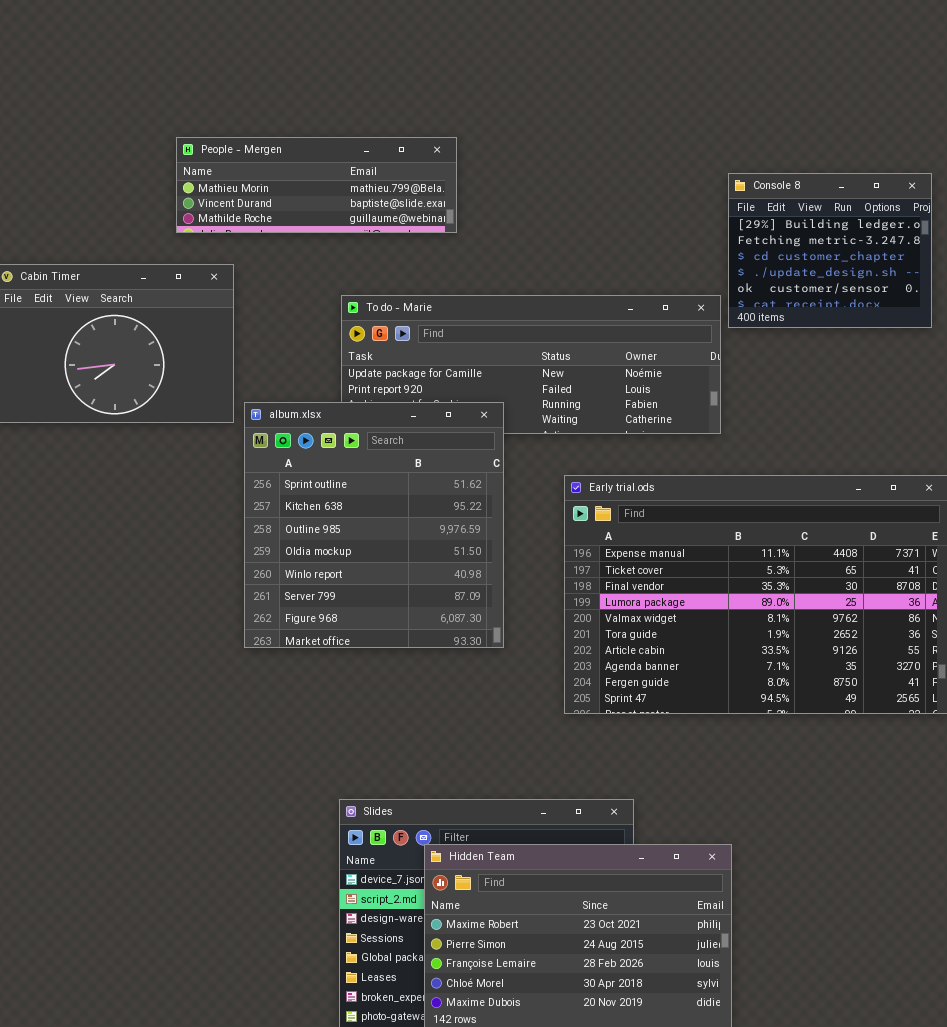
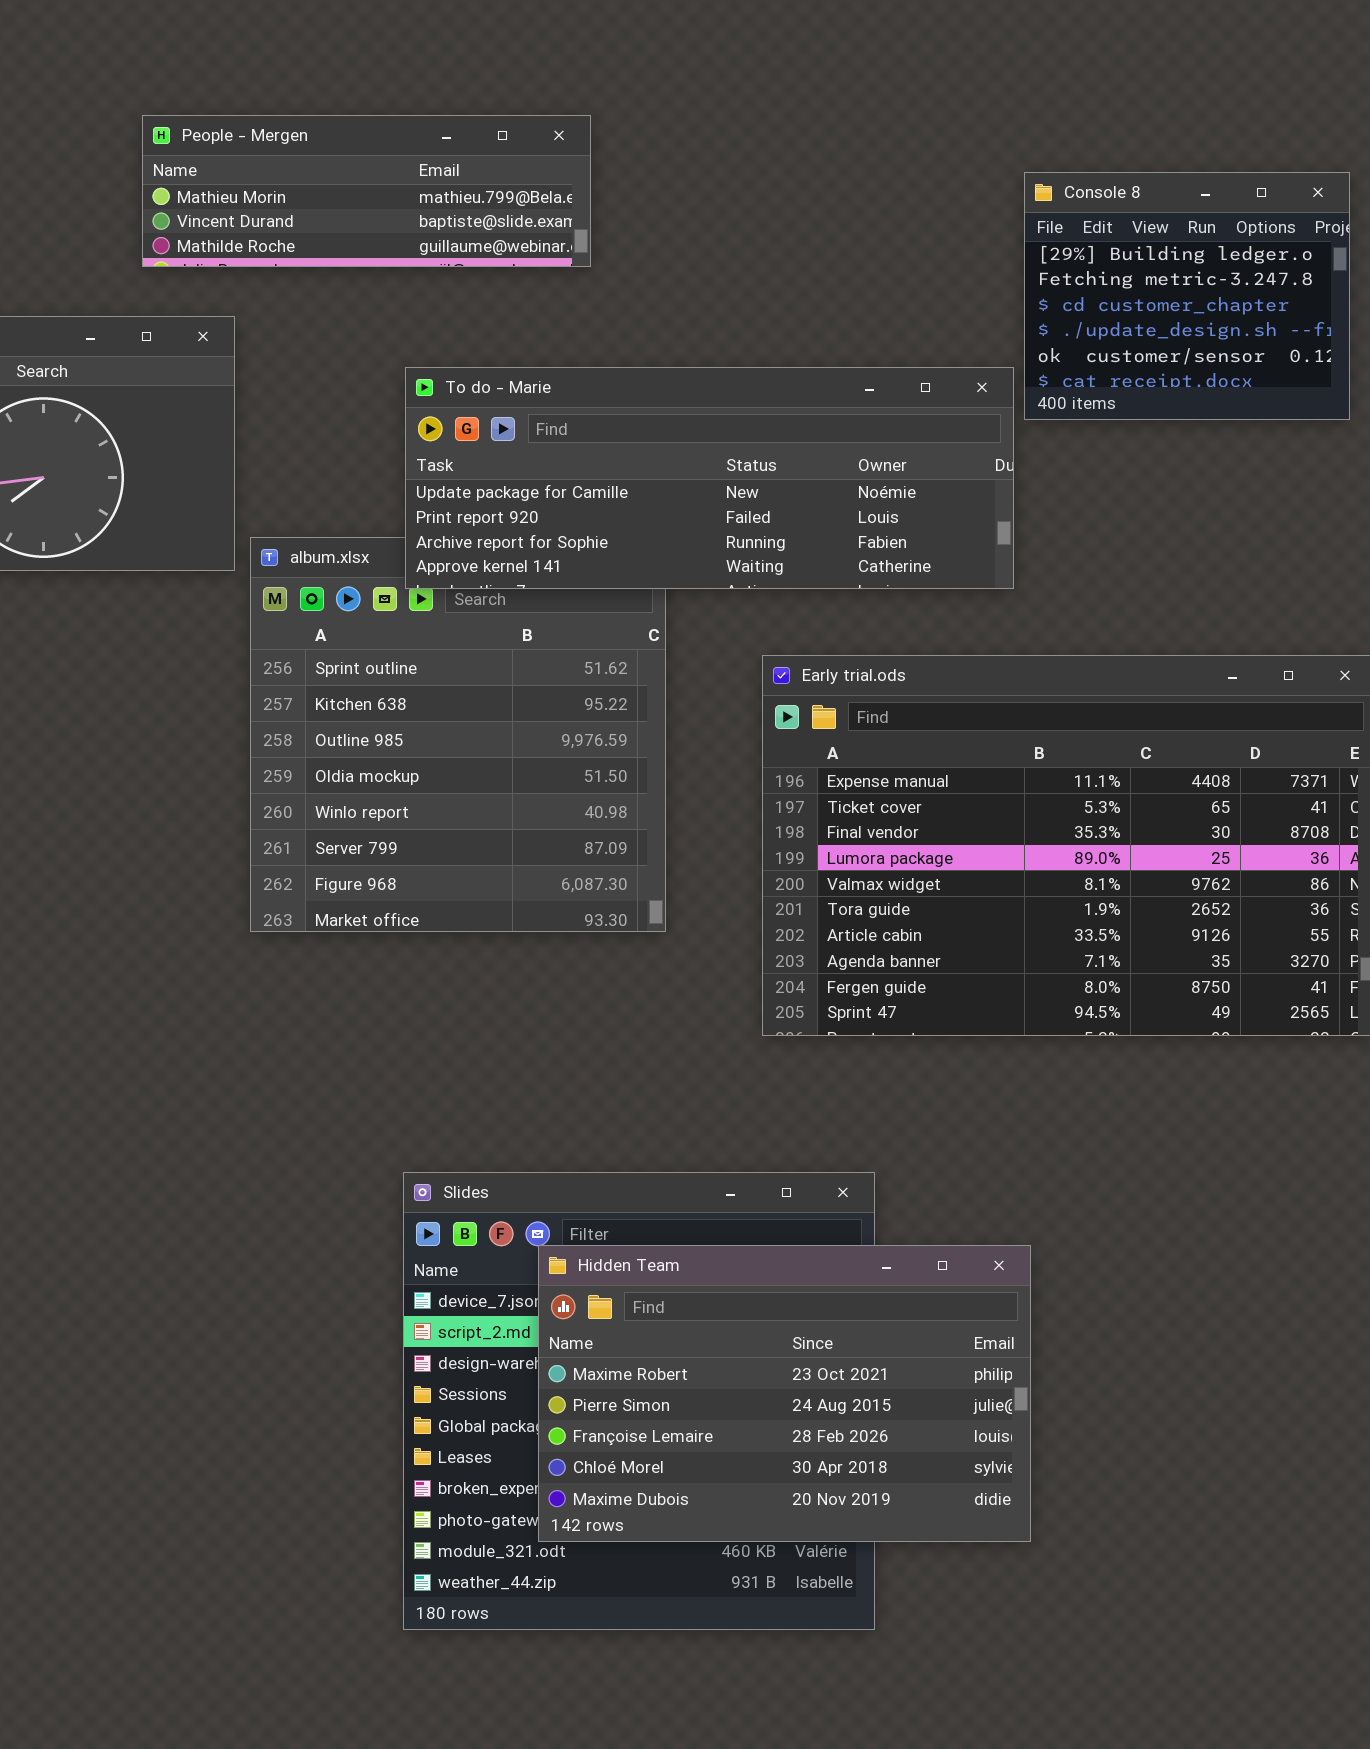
To do - Marie: [341,295,721,434] -> [405,367,1014,589], raised

